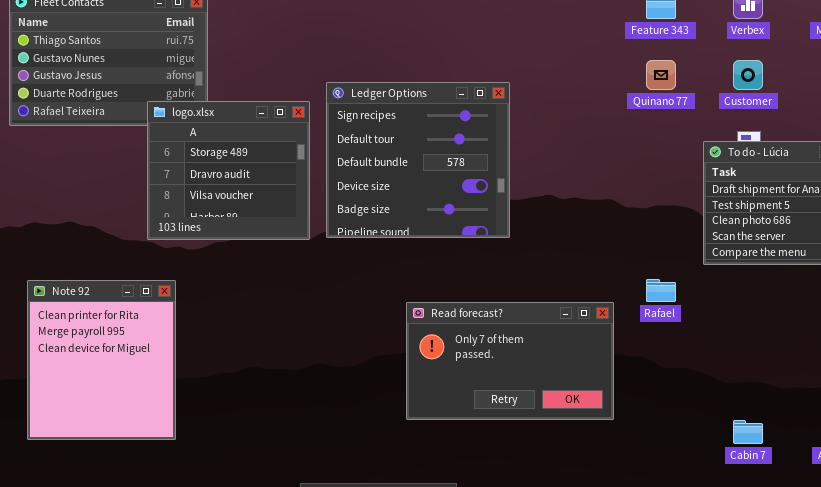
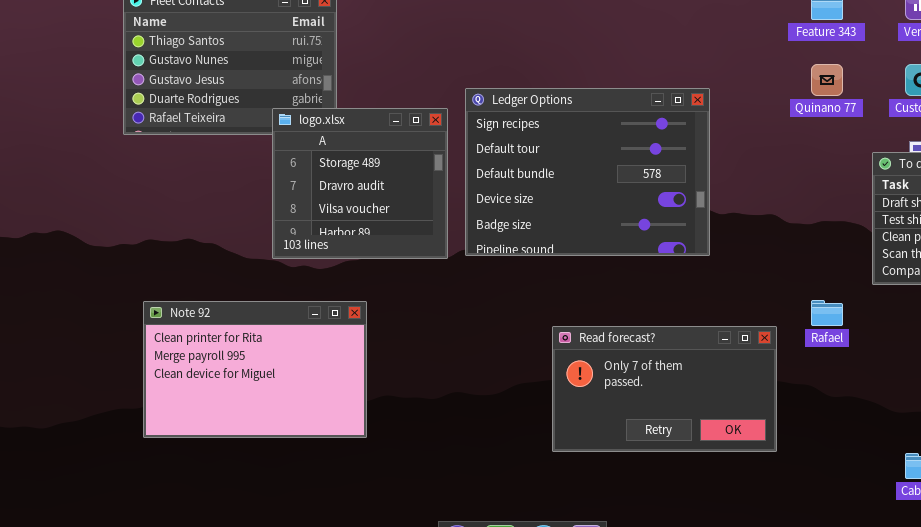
Ledger Options: [326,82,510,238] -> [465,88,710,256], resized
Note 92: [27,280,176,440] -> [143,301,367,438], resized

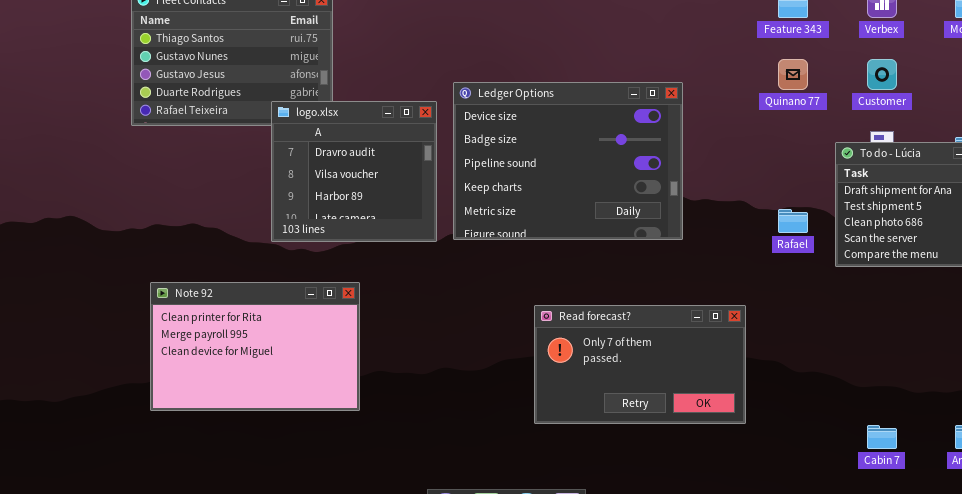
Ledger Options: [465,88,710,256] -> [453,82,683,240], scrolled down 3 rows
logo.xlsx: [272,108,448,259] -> [271,101,437,242], scrolled down 1 row
Rafael: [811,300,843,326] -> [778,209,808,233], moved

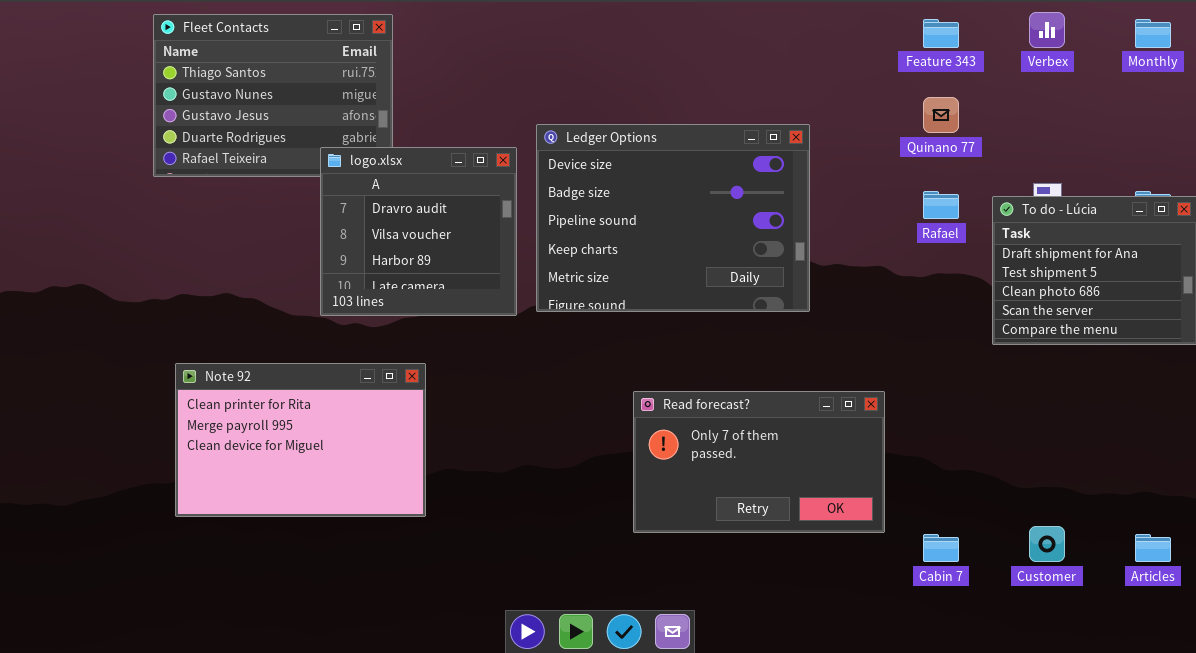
Customer: [867,59,897,90] -> [1029,526,1065,562], moved
Rafael: [778,209,808,233] -> [923,191,959,219], moved
Cabin 7: [867,425,897,449] -> [923,534,959,562], moved

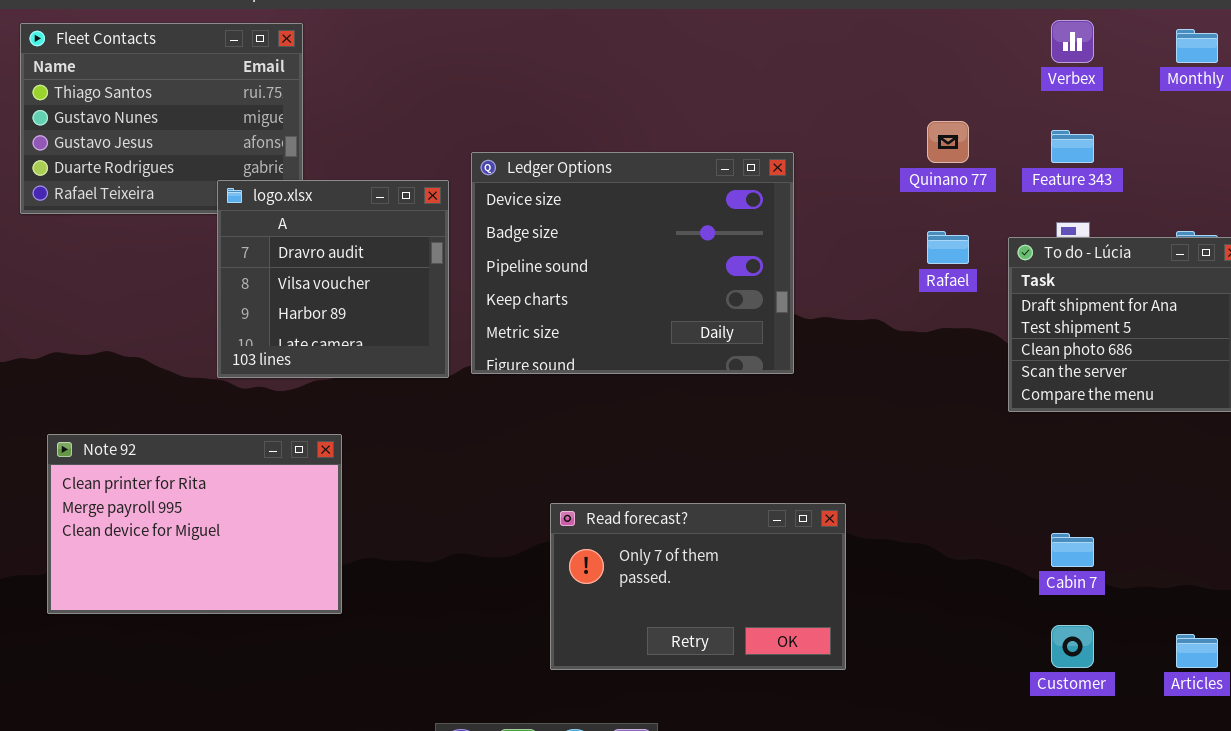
Feature 343: [923,19,959,48] -> [1051,130,1094,163], moved
Read forecast?: [633,391,885,533] -> [550,503,846,670], moved
Cabin 7: [923,534,959,562] -> [1051,533,1094,567], moved

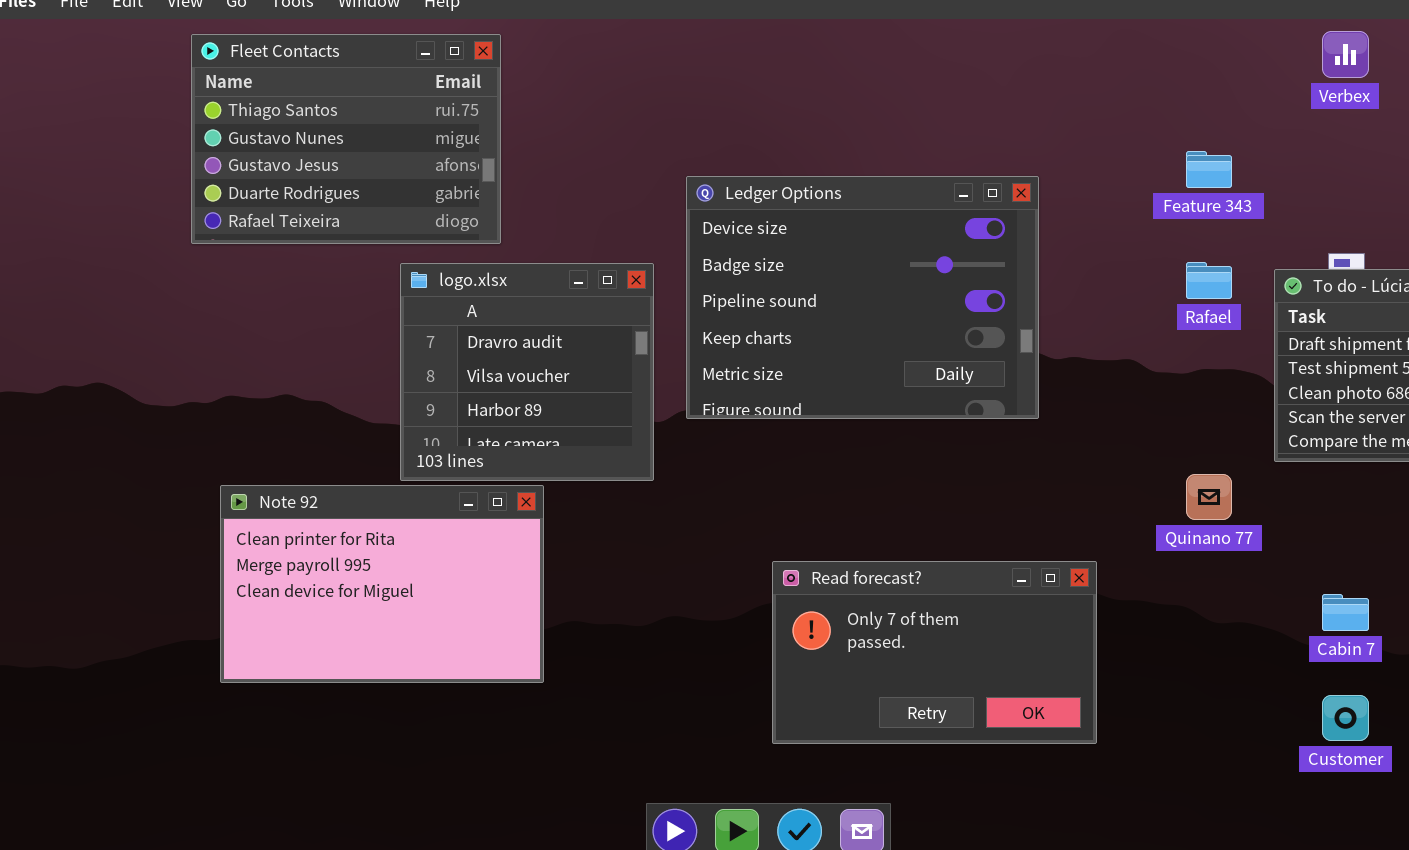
Quinano 77: [927,121,969,163] -> [1186,474,1232,520], moved
Feature 343: [1051,130,1094,163] -> [1186,151,1232,188], moved
logo.xlsx: [217,180,449,378] -> [400,263,654,481], moved

